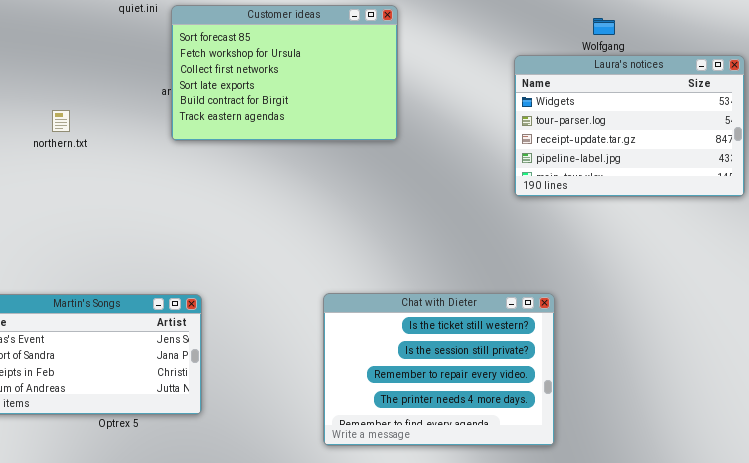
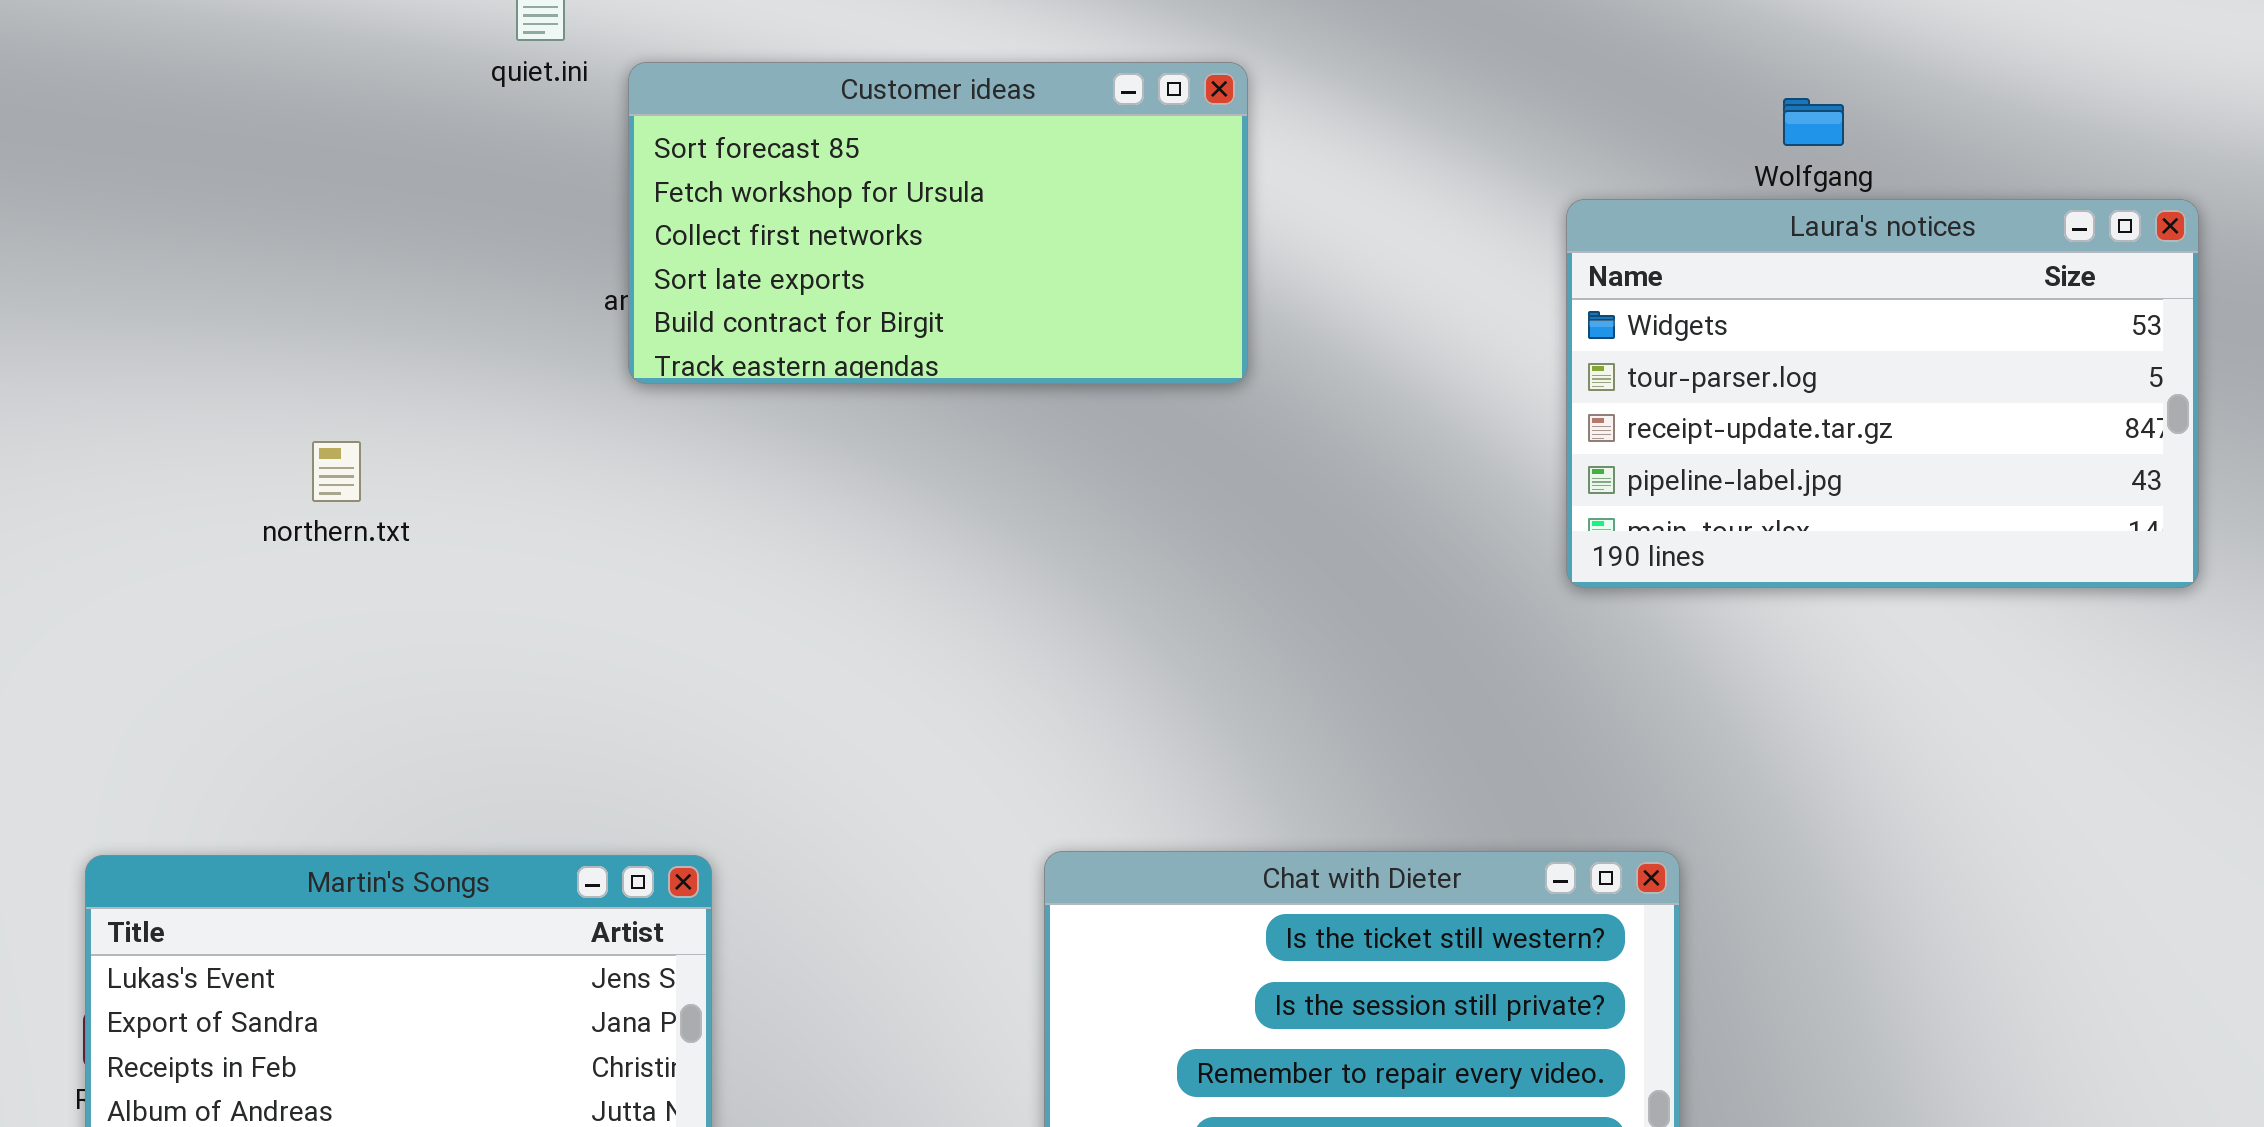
Customer ideas: [171,5,398,141] -> [628,62,1248,384], resized
northern.txt: [52,110,70,132] -> [312,441,361,502], moved

